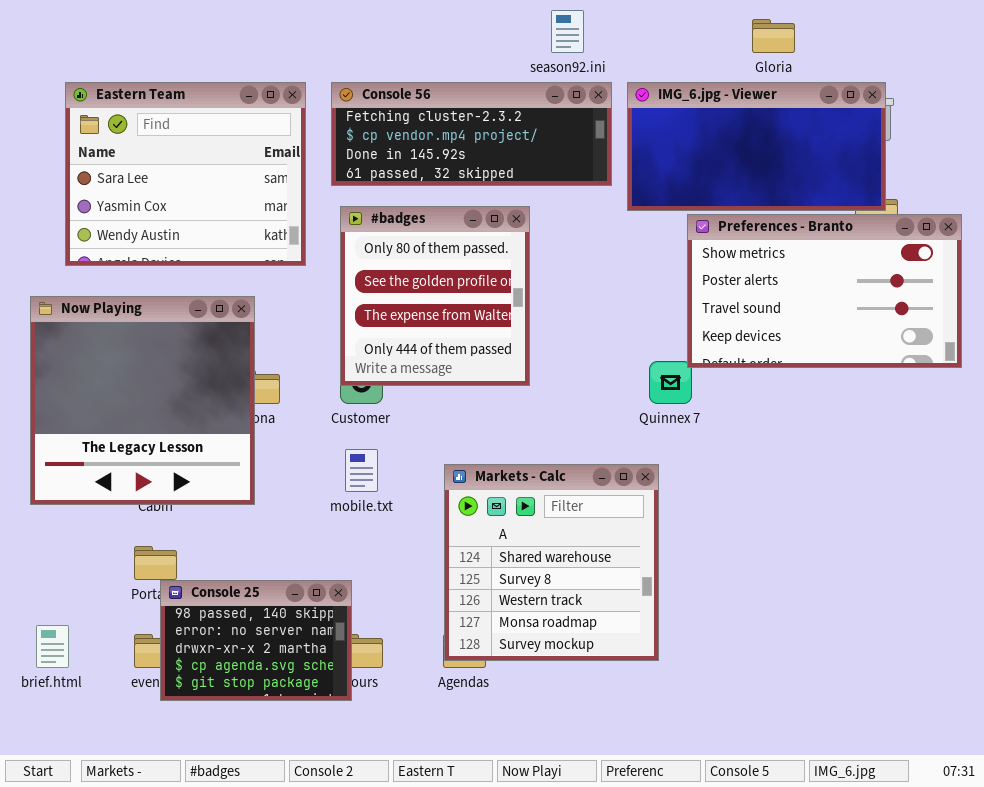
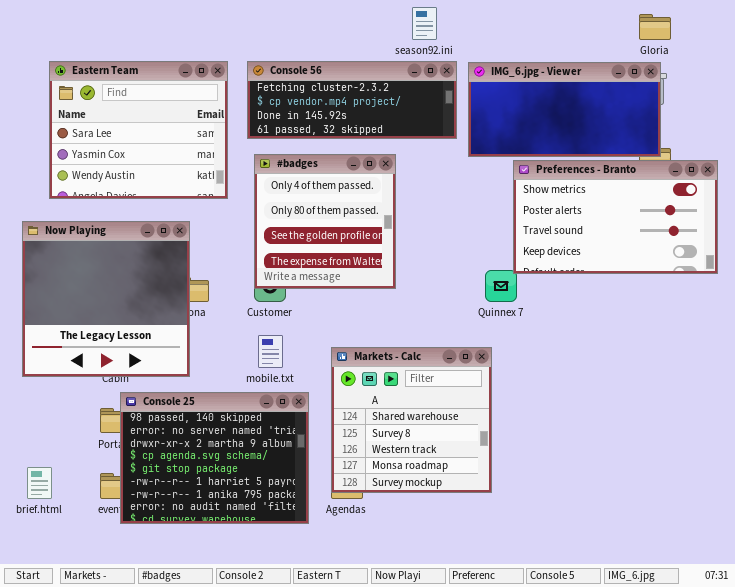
Gloria: [752,19,795,53] -> [639,14,671,40], moved
#badges: [340,206,530,386] -> [254,154,396,289], scrolled up 1 row
Console 25: [160,580,352,701] -> [120,392,309,524], resized

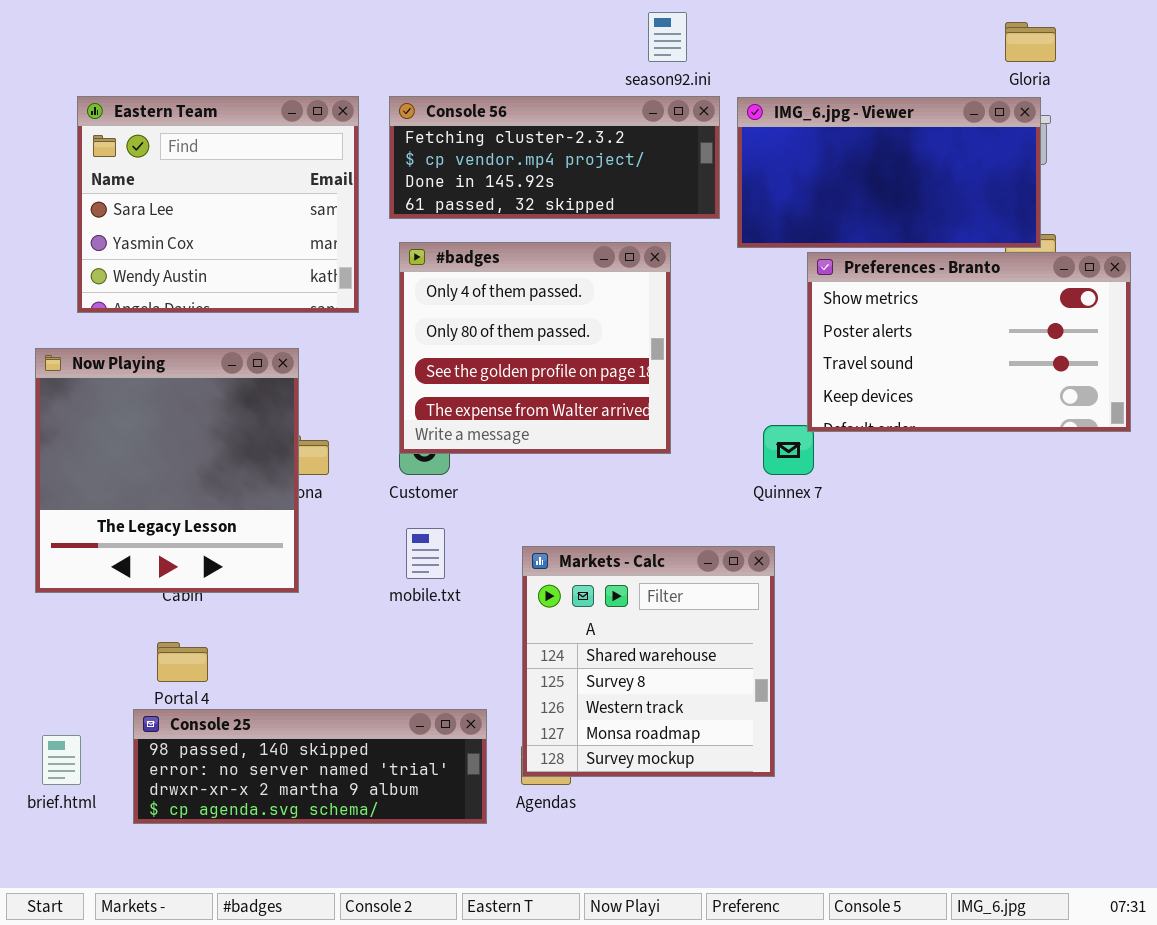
#badges: [254,154,396,289] -> [399,242,671,454], resized
Console 25: [120,392,309,524] -> [133,709,487,824], resized

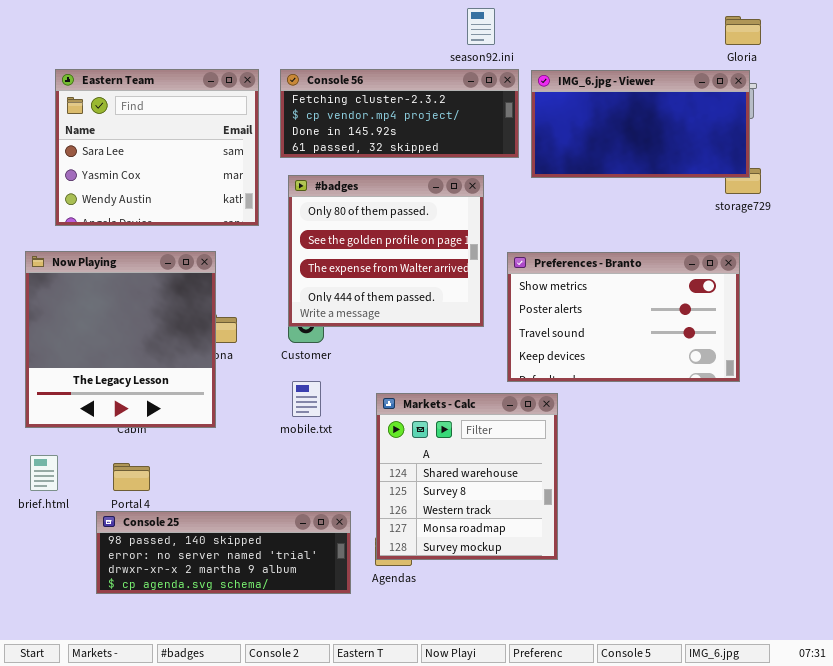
#badges: [399,242,671,454] -> [288,175,484,327], scrolled down 1 row
Preferences - Branto: [807,252,1131,432] -> [507,252,740,382], moved
brief.html: [42,735,81,785] -> [30,455,58,491], moved

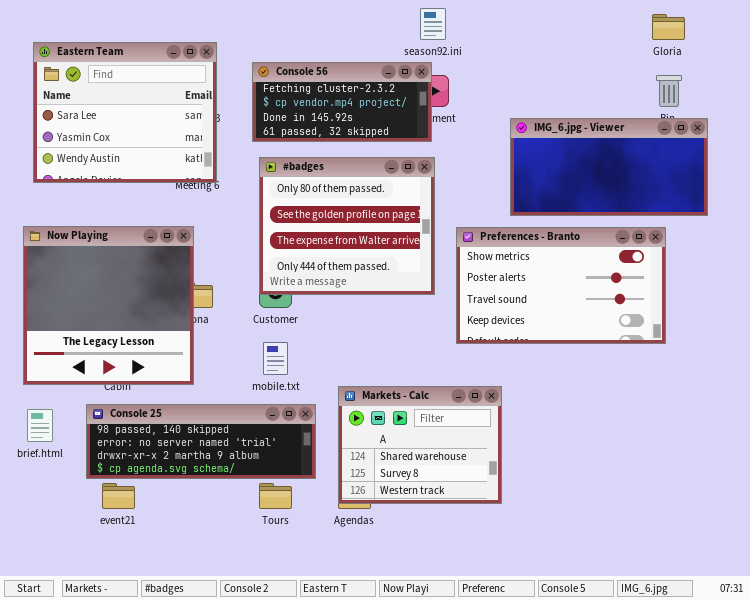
Eastern Team: [55,69,259,226] -> [33,42,217,183], moved
Console 56: [280,69,519,158] -> [252,62,432,142], resized
IMG_6.jpg - Viewer: [531,70,750,178] -> [510,118,708,216], moved
Markets - Calc: [376,393,558,560] -> [338,386,502,504], resized
Console 25: [96,511,351,594] -> [86,404,316,479], moved

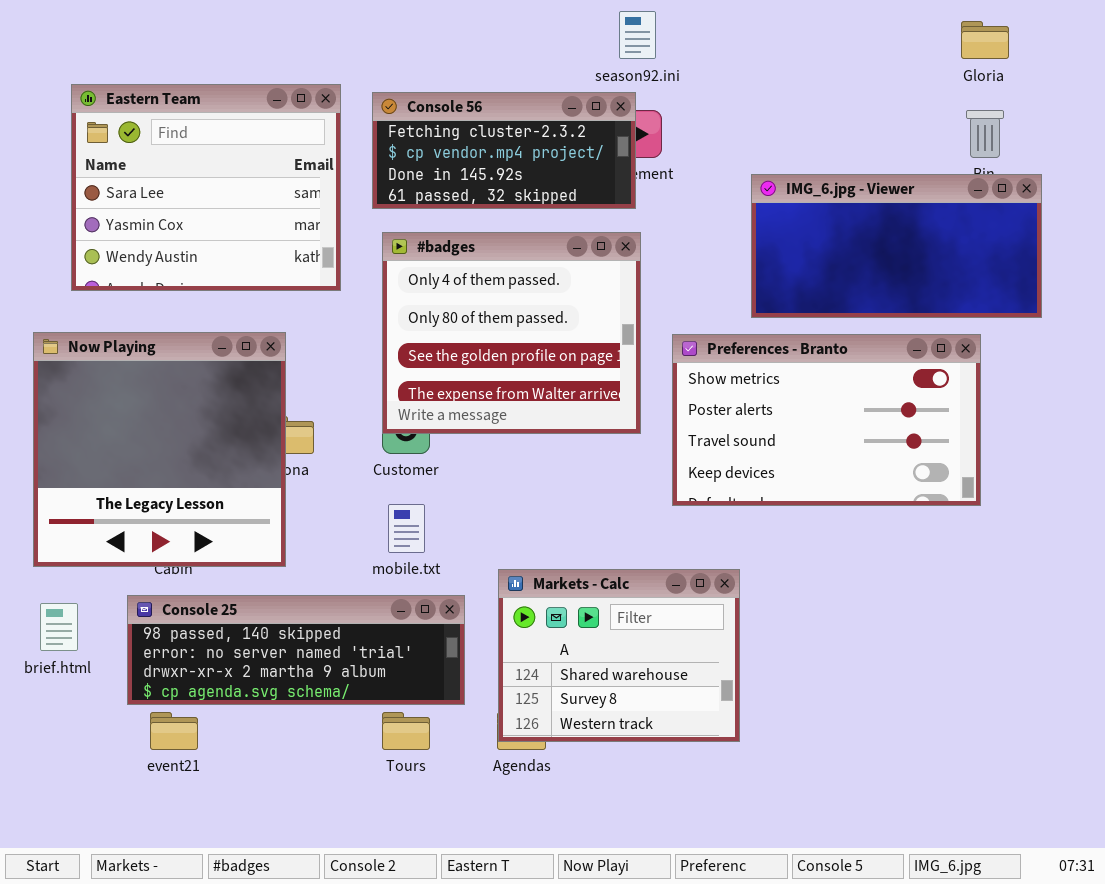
Eastern Team: [33,42,217,183] -> [71,84,341,291], moved
#badges: [259,157,435,295] -> [382,232,641,434], scrolled up 1 row

